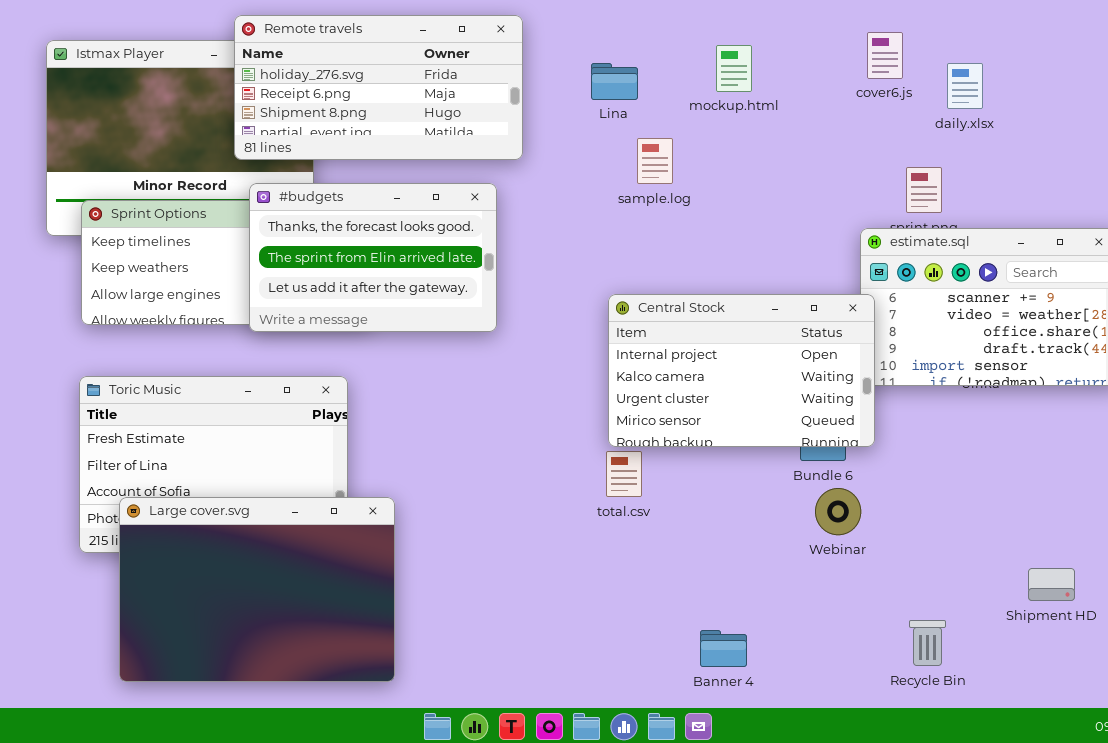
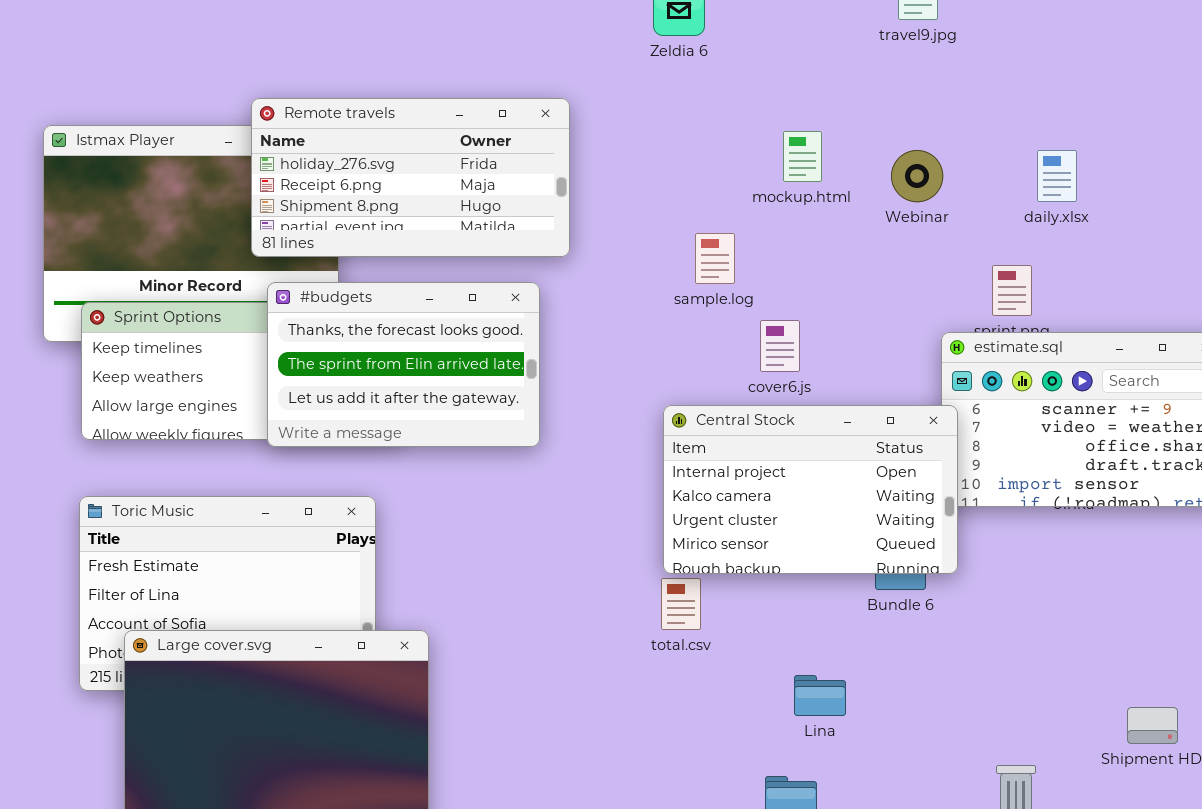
cover6.js: [867,32,903,79] -> [760,320,800,372], moved
Lina: [591,63,638,100] -> [794,675,846,716], moved
Webinar: [815,488,861,535] -> [891,150,943,202], moved

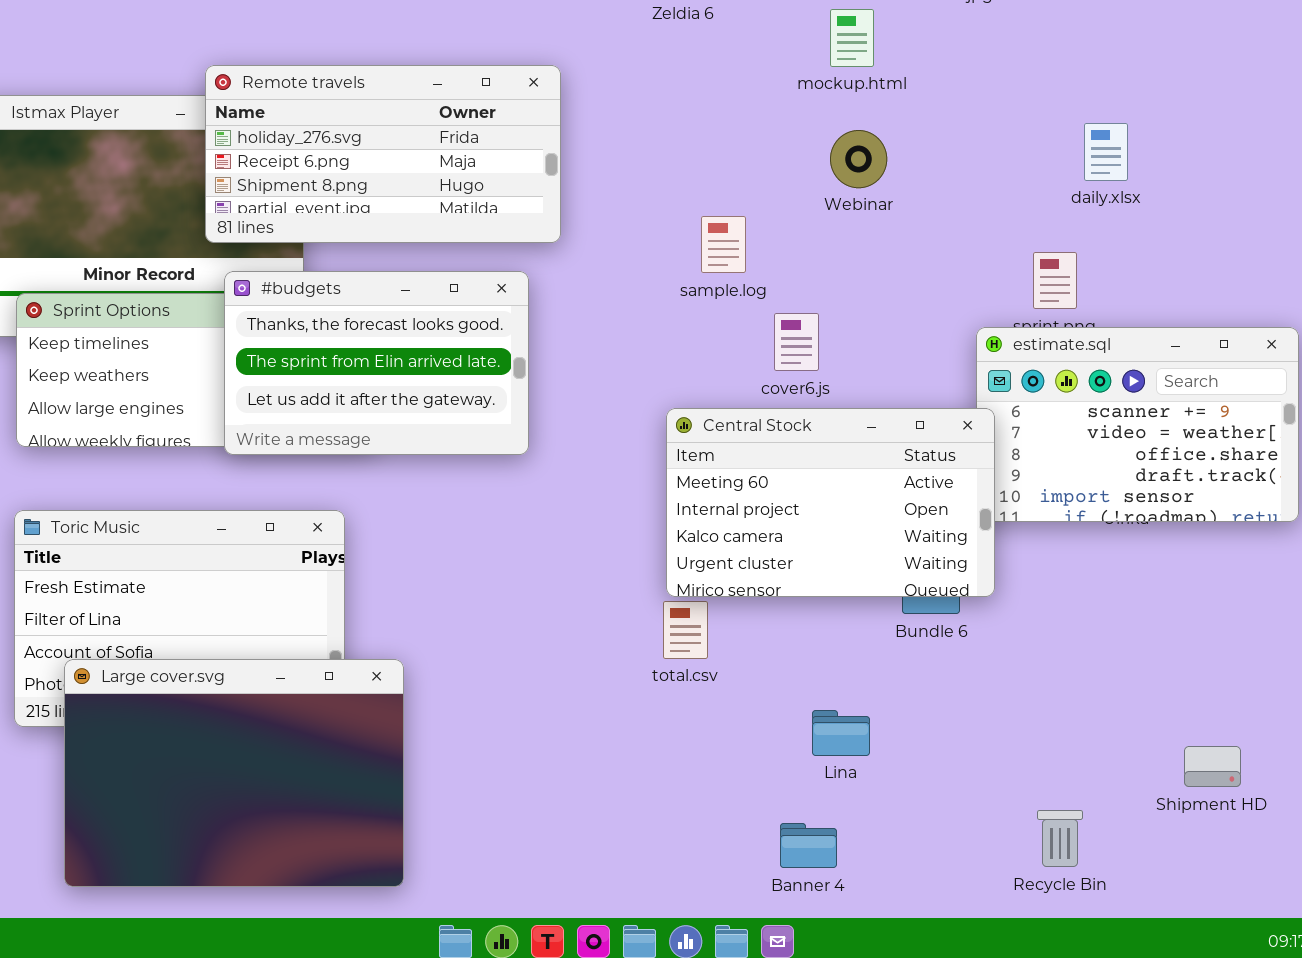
mockup.html: [783,131,822,182] -> [830,9,874,67], moved
Webinar: [891,150,943,202] -> [830,130,887,188], moved
Central Stock: [663,405,958,574] -> [666,408,995,597], scrolled up 1 row

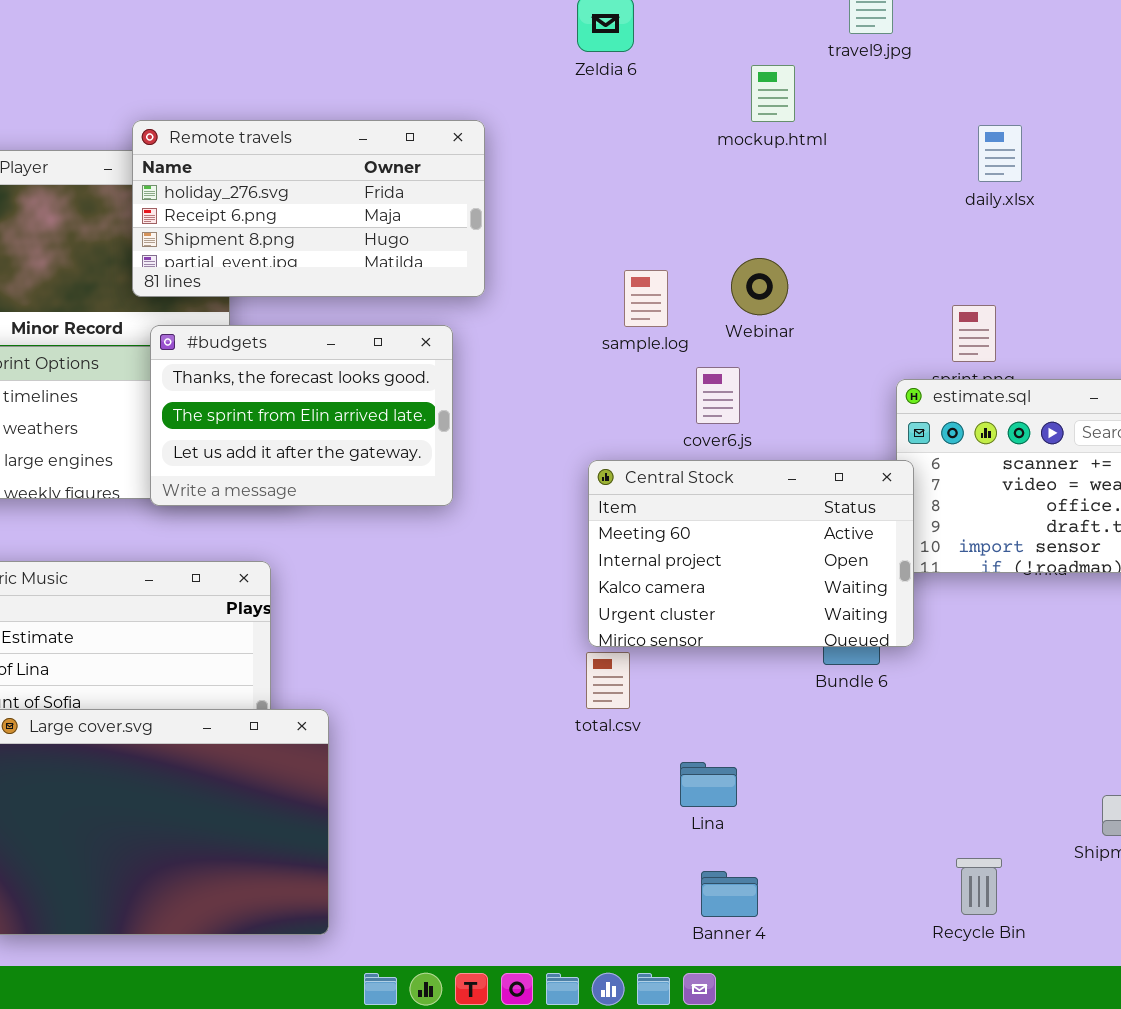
daily.xlsx: [1084,123,1128,181] -> [978,125,1022,182], moved
Webinar: [830,130,887,188] -> [731,258,788,315], moved
Lina: [812,710,870,756] -> [680,762,737,807], moved

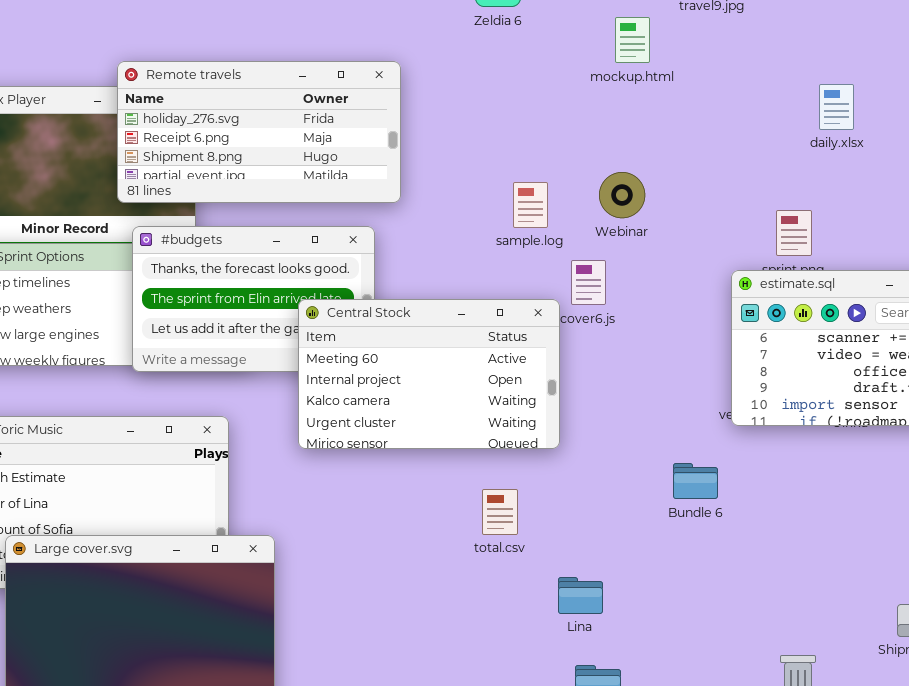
daily.xlsx: [978,125,1022,182] -> [819,84,854,130], moved
Central Stock: [588,460,914,647] -> [298,299,560,449], moved

